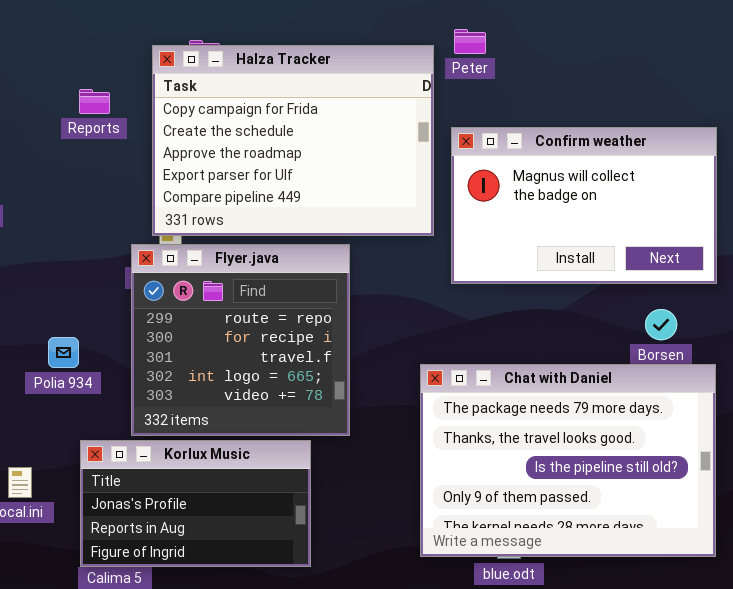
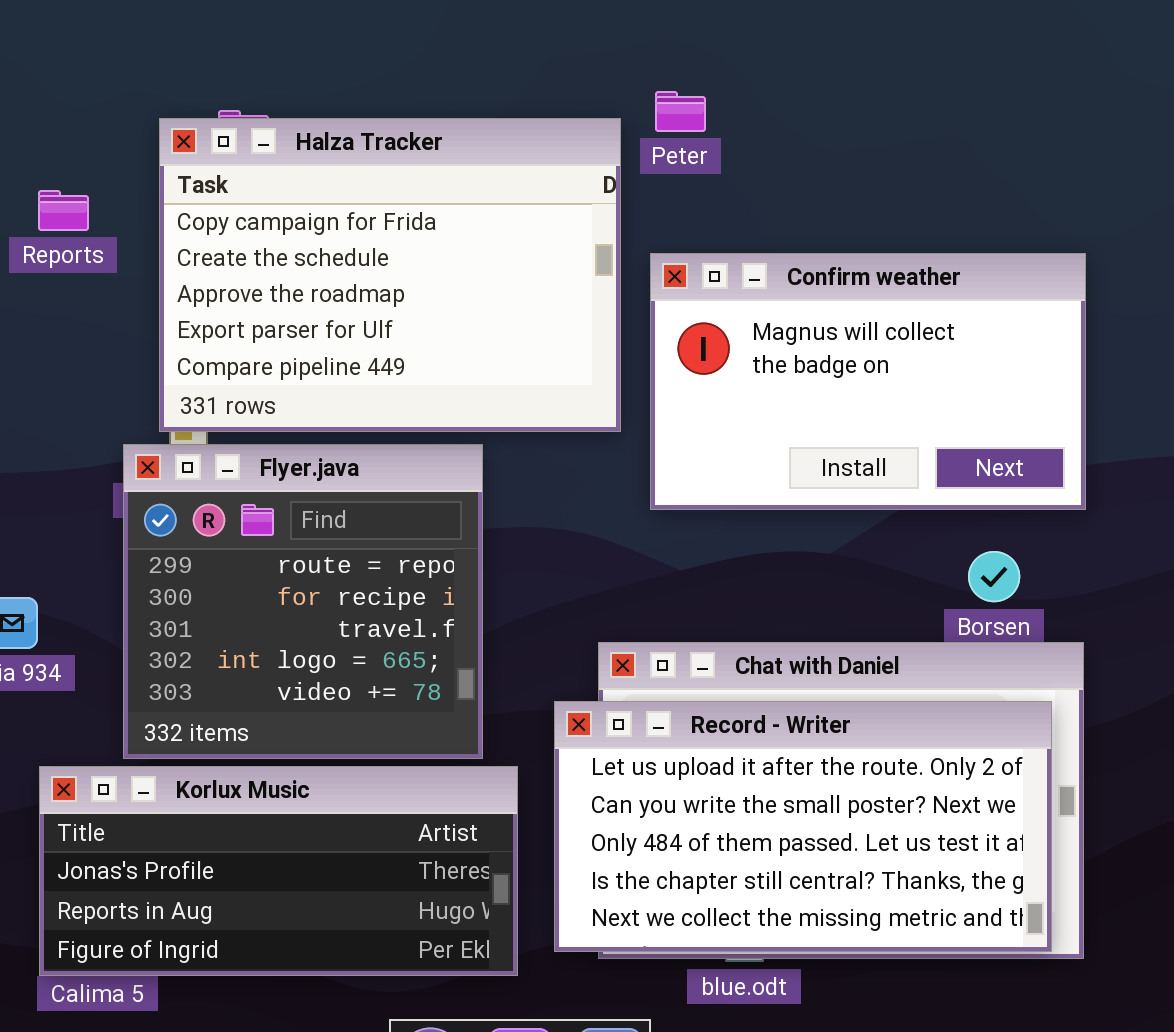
Record - Writer: none -> [554,701,1052,952], opened
Korlux Music: [80,440,311,567] -> [39,766,518,976], resized

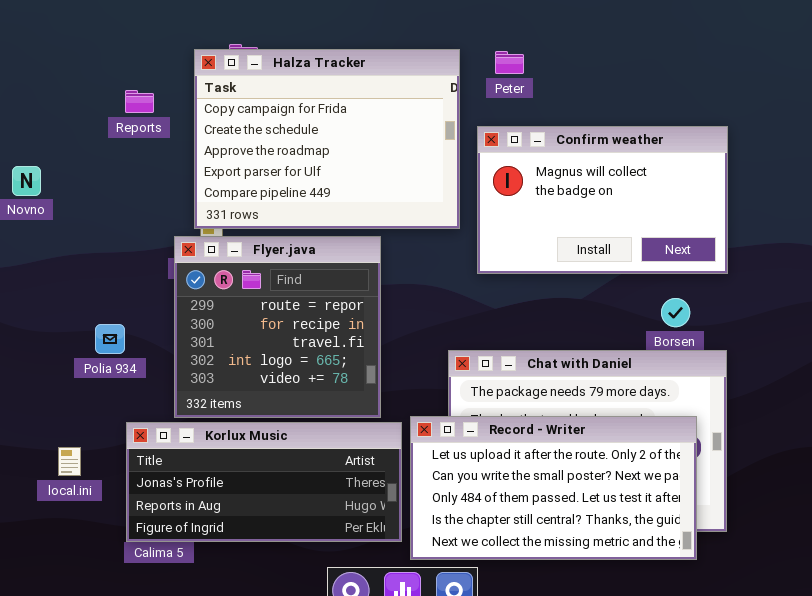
Peter: [655,91,706,132] -> [495,51,524,74], moved
Record - Writer: [554,701,1052,952] -> [410,416,697,560], moved

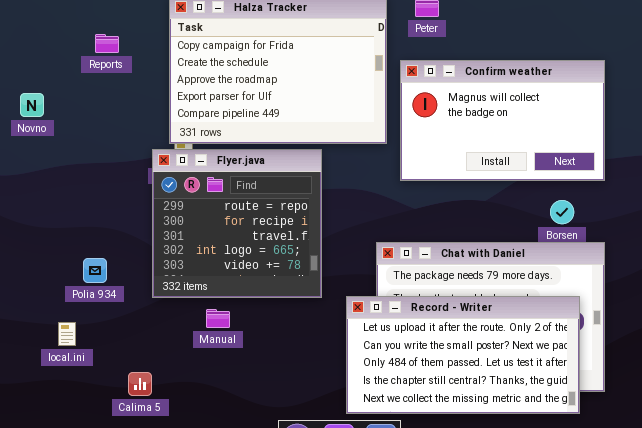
Reports: [125,90,154,113] -> [95,34,119,53], moved
Polia 934: [95,324,125,354] -> [83,258,107,283], moved
Korlux Music: [126,422,402,542] -> none, closed

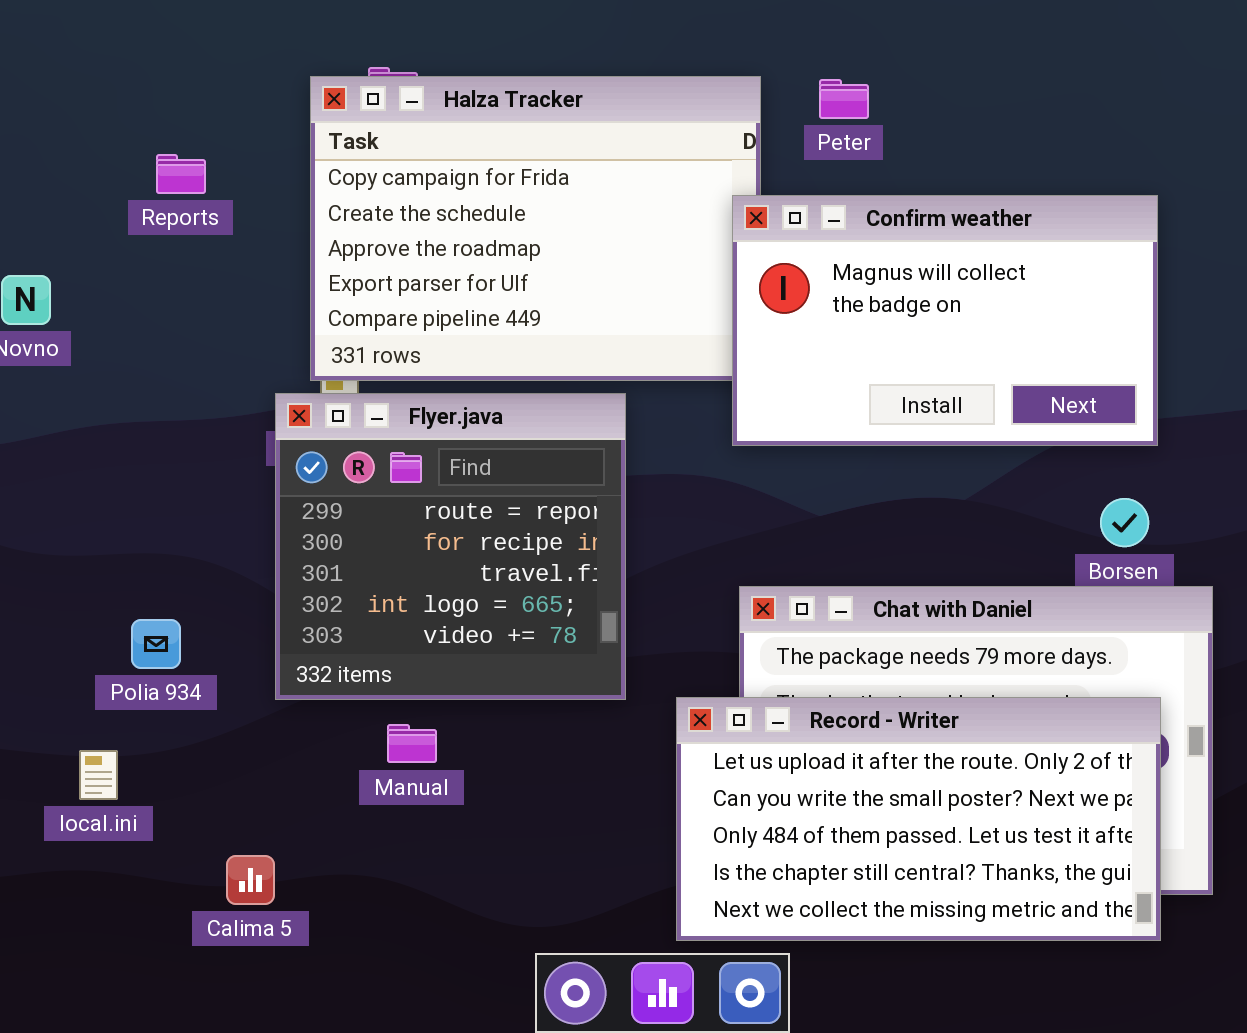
Confirm weather: [400,60,605,181] -> [732,195,1158,446], moved

